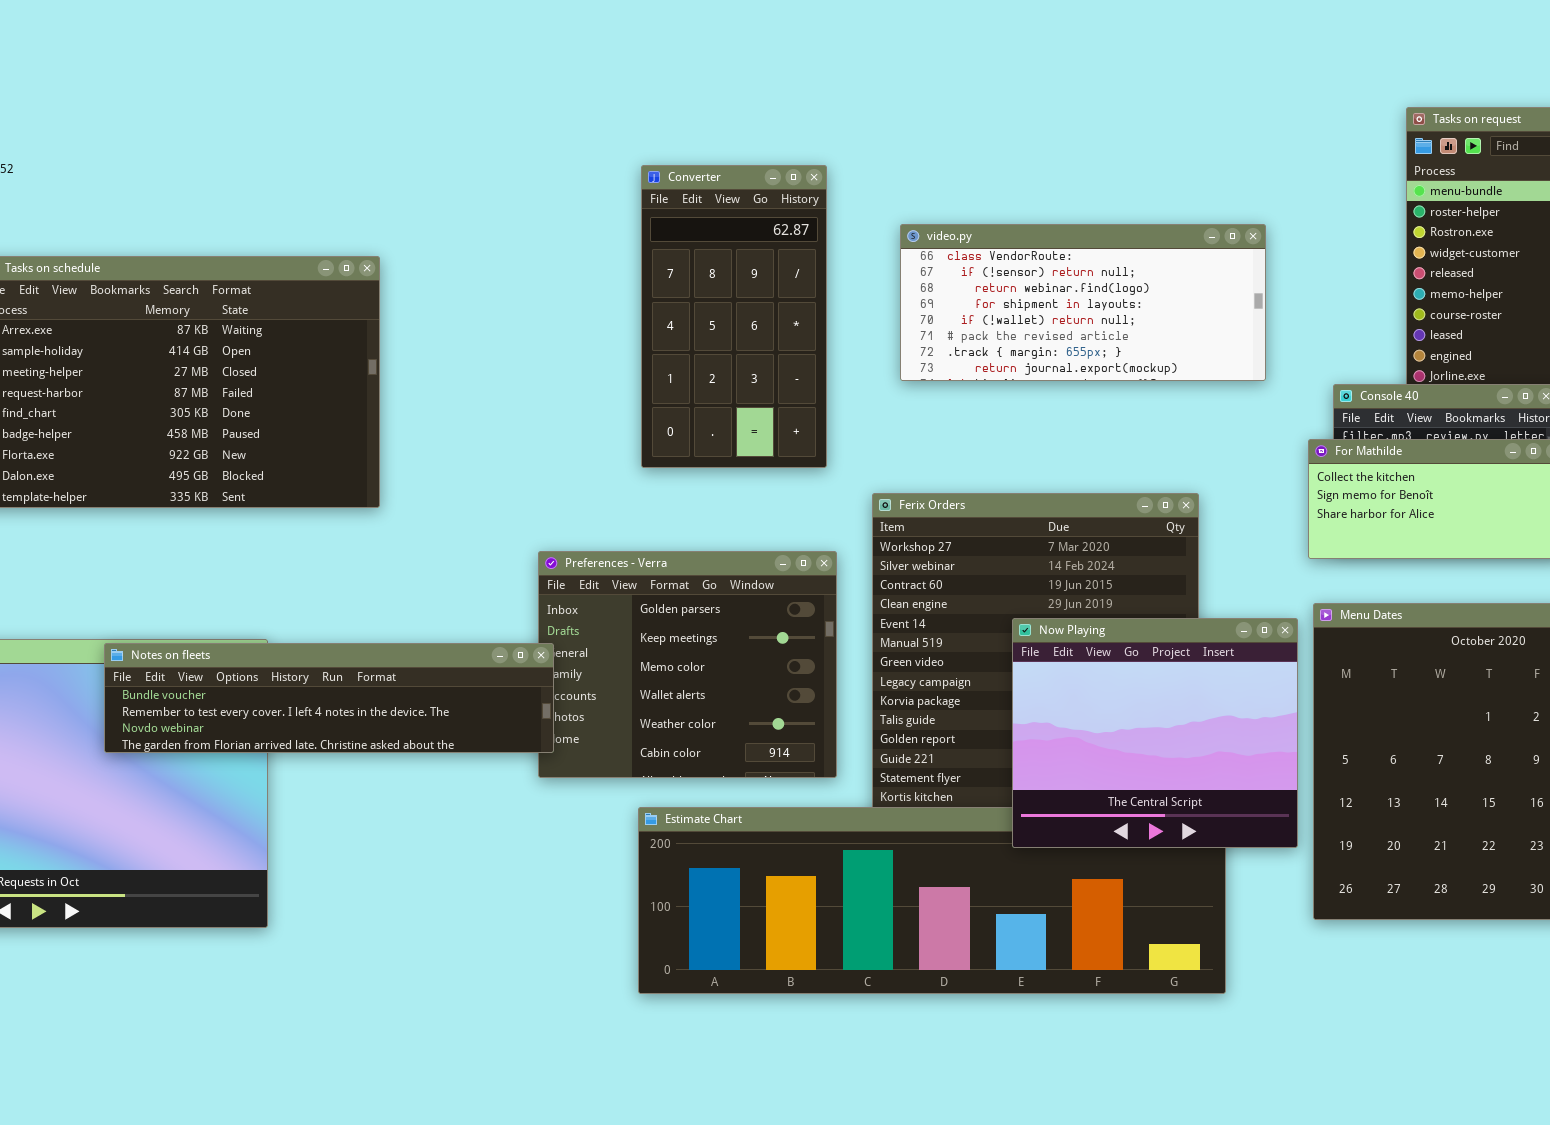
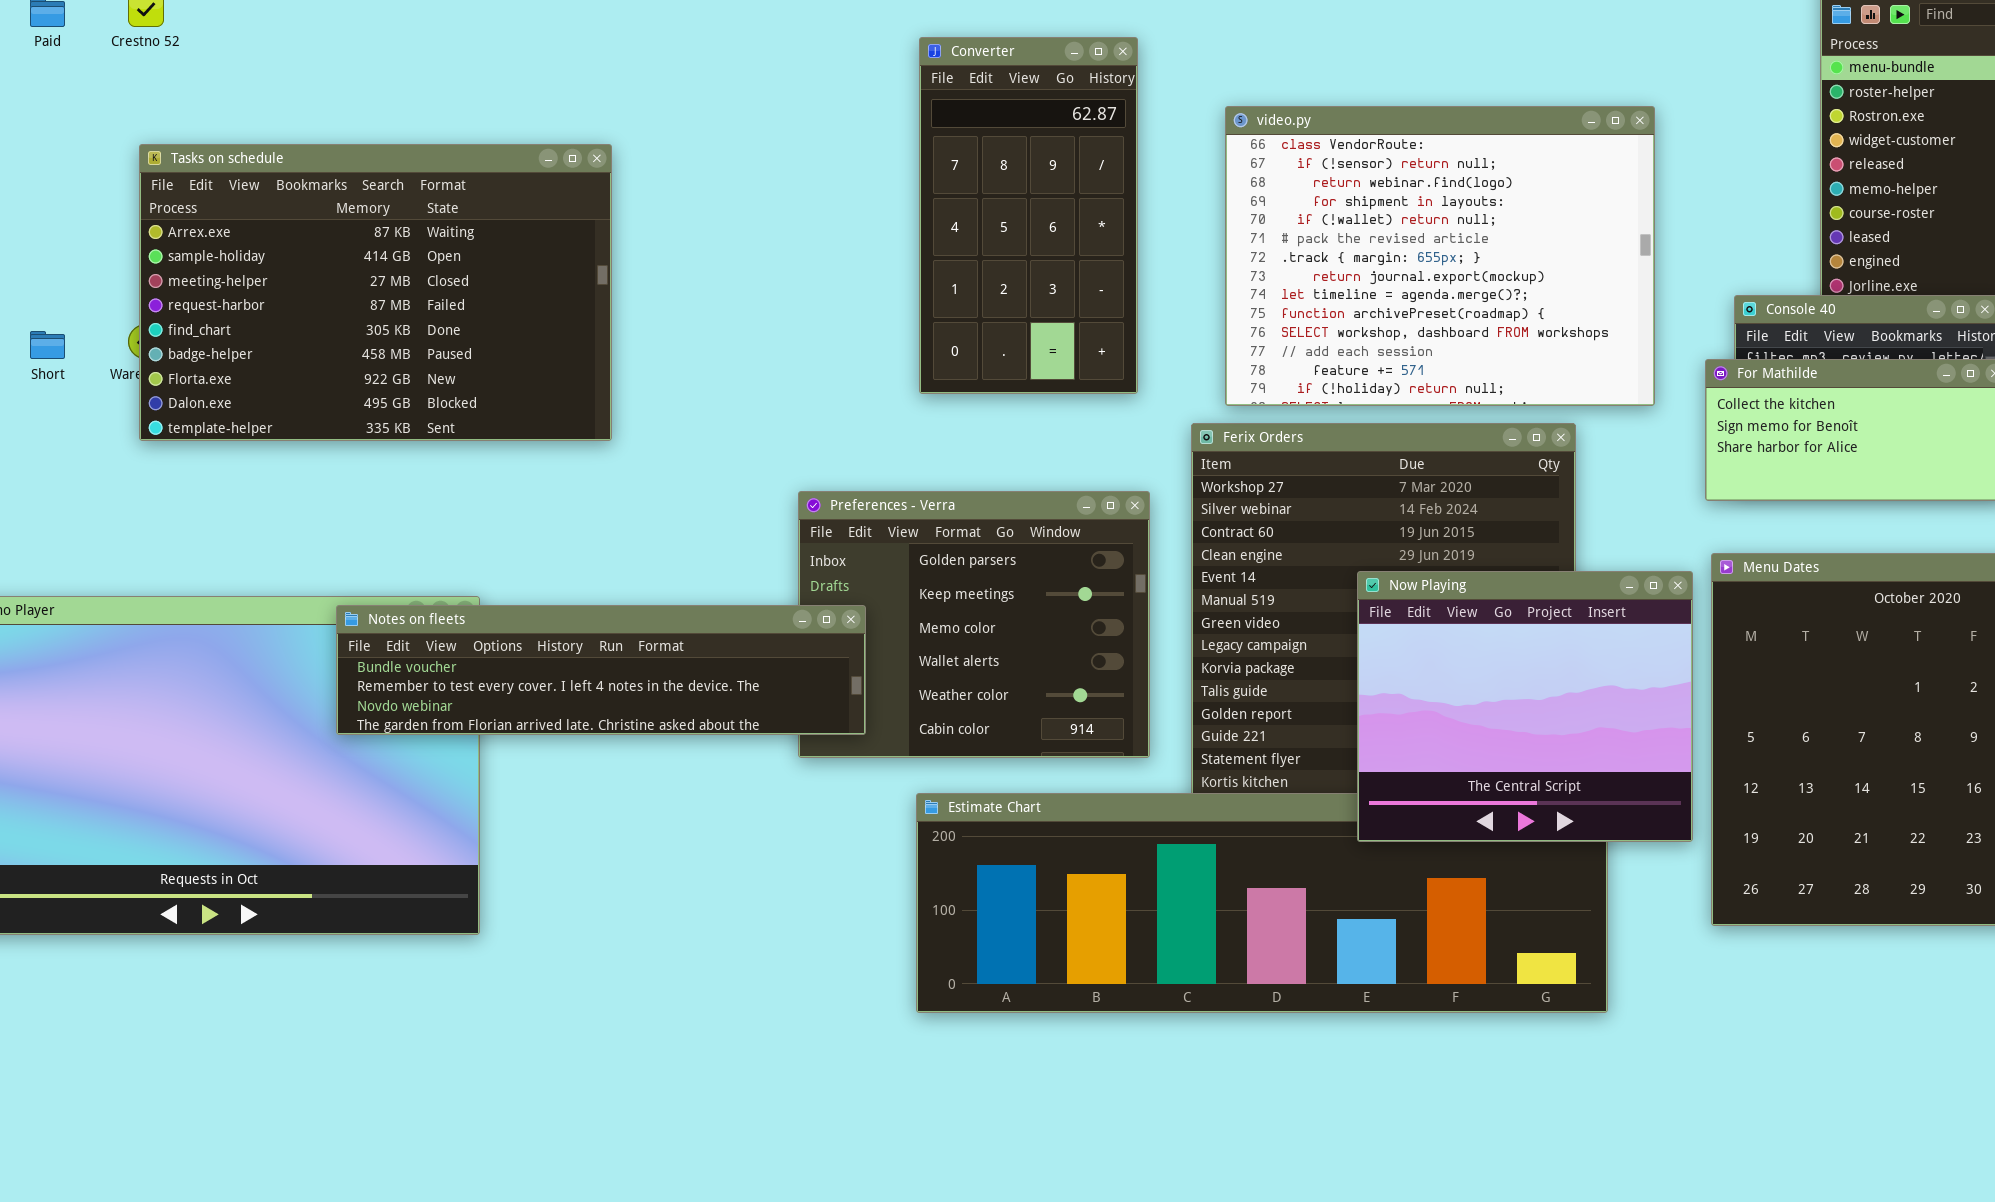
video.py: [900,224,1266,381] -> [1225,106,1655,406], resized
Notes on fleets: [104,643,554,753] -> [336,605,866,735], moved

